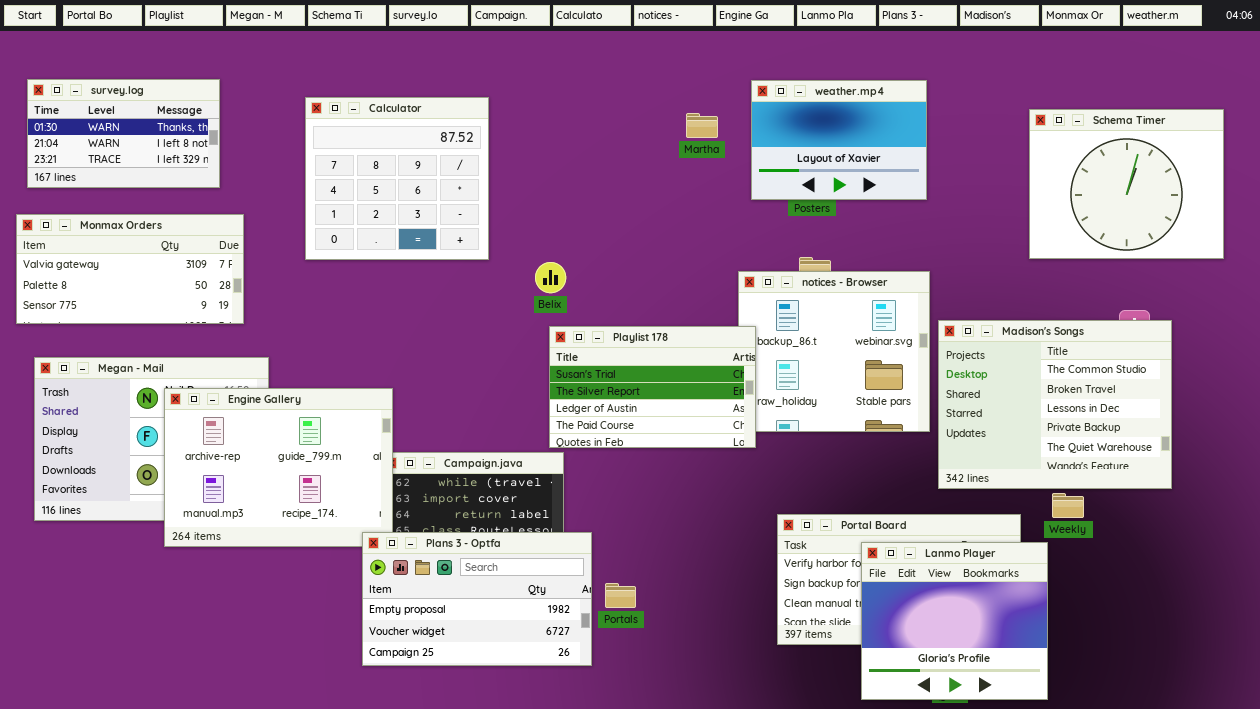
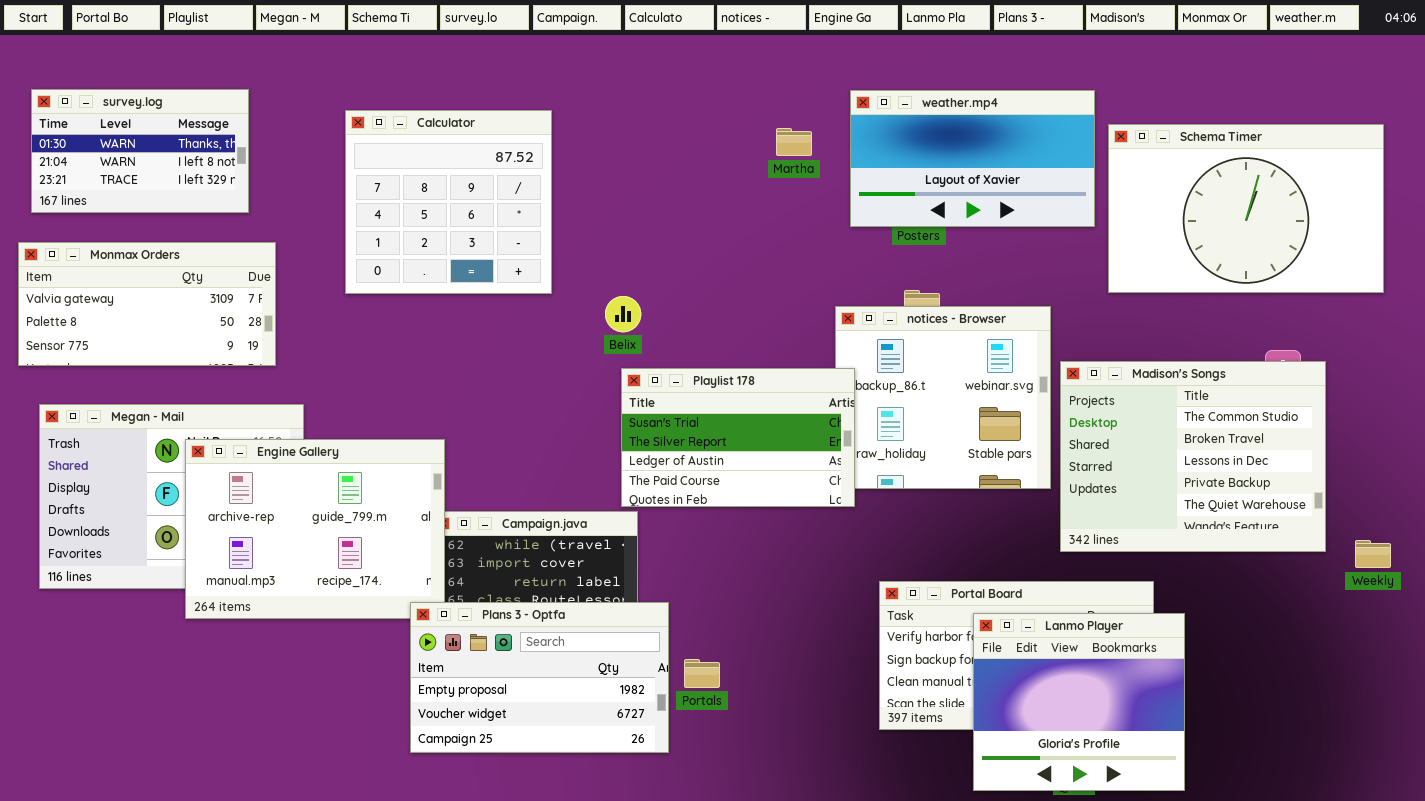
weather.mp4: [751,80,927,200] -> [850,90,1095,227], resized
Schema Timer: [1029,109,1224,259] -> [1108,124,1384,293], resized
Weekly: [1052,493,1084,518] -> [1355,540,1391,568], moved

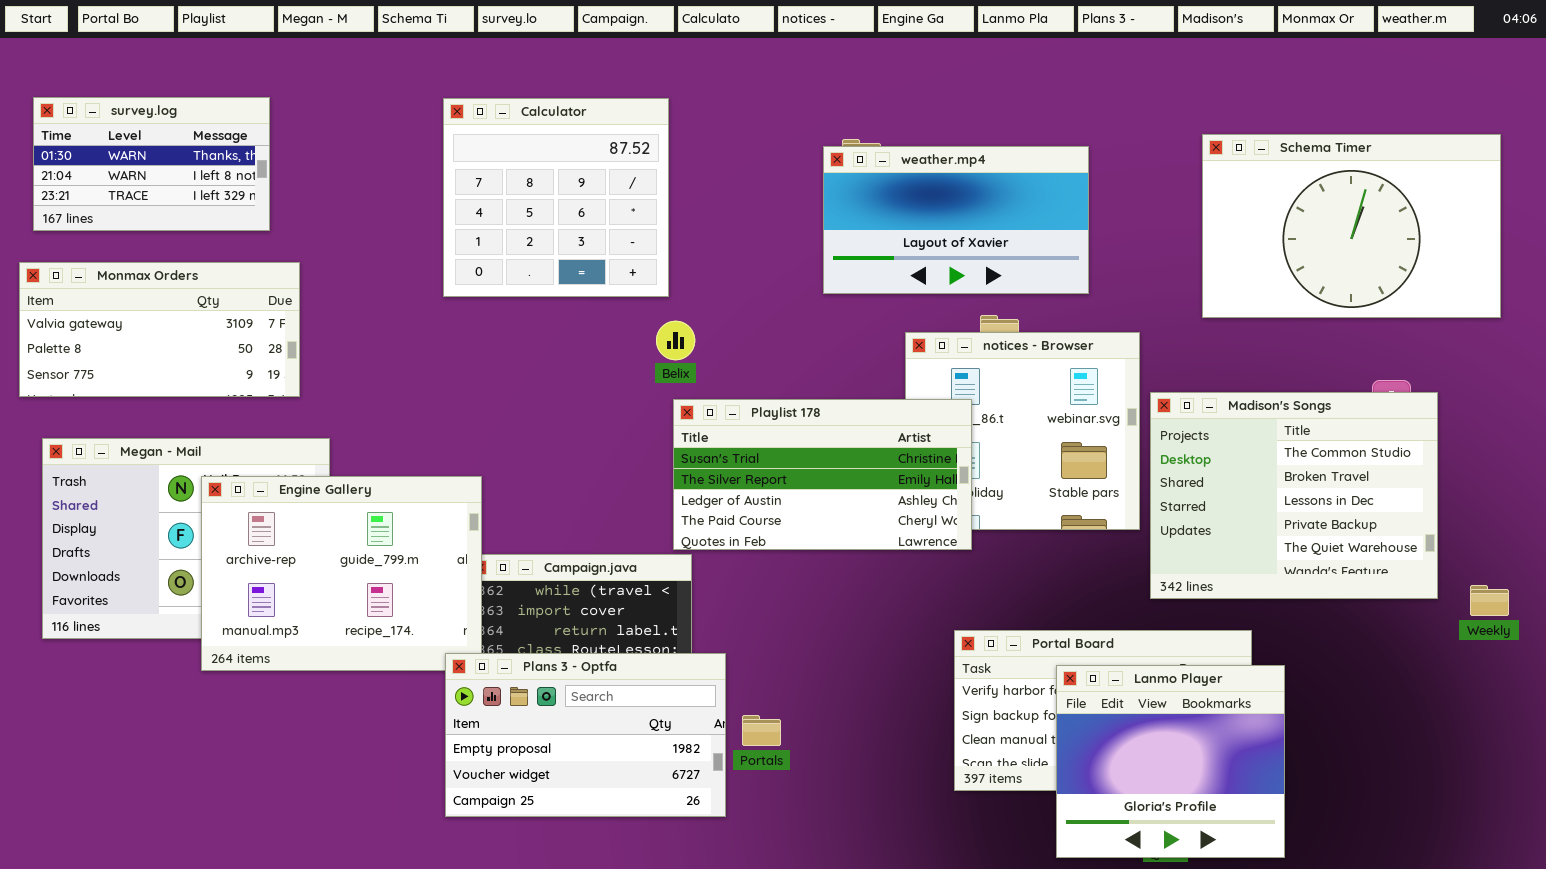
weather.mp4: [850,90,1095,227] -> [823,146,1089,294], moved
Calculator: [345,110,552,294] -> [443,98,669,297], moved
Playlist 178: [621,368,855,507] -> [673,399,972,550], resized

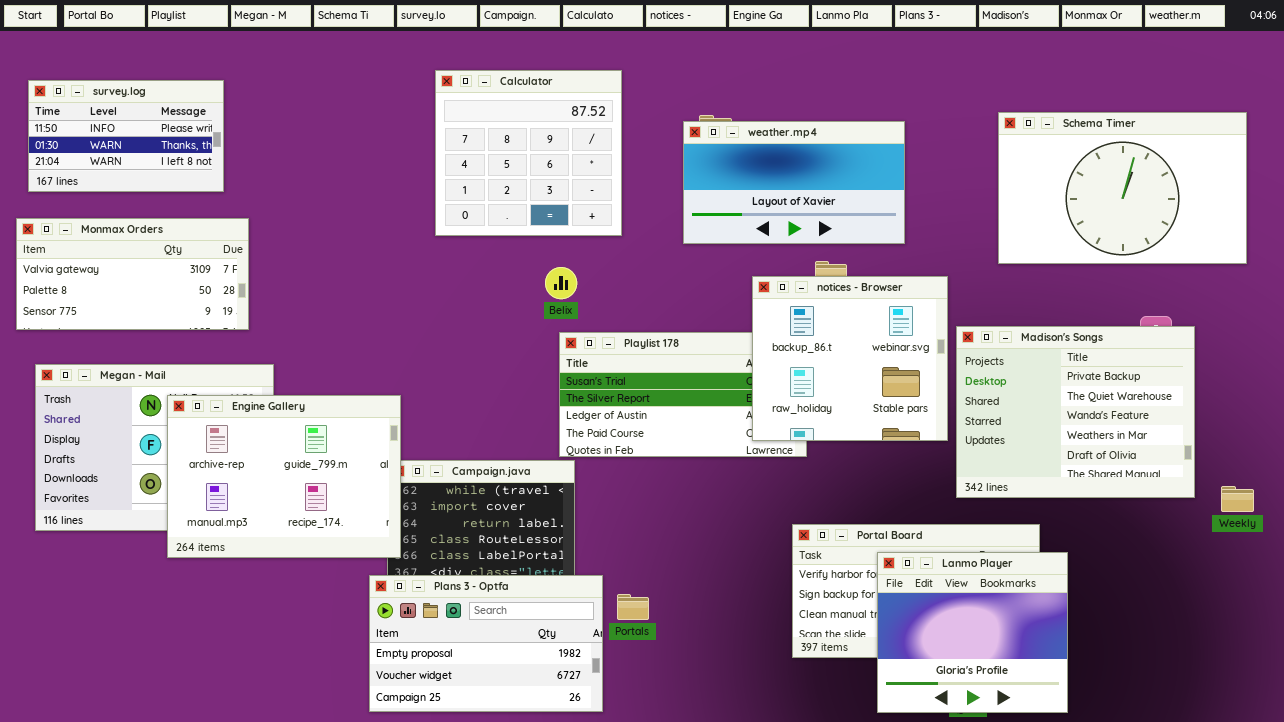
survey.log: [33,97,270,231] -> [28,80,224,192], scrolled up 1 row
Calculator: [443,98,669,297] -> [435,70,622,236], moved
notices - Browser: [905,332,1140,530] -> [752,276,948,441], raised
Madison's Songs: [1150,392,1438,599] -> [956,326,1195,498], scrolled down 3 rows
Plans 3 - Optfa: [445,653,726,817] -> [369,575,603,712], moved

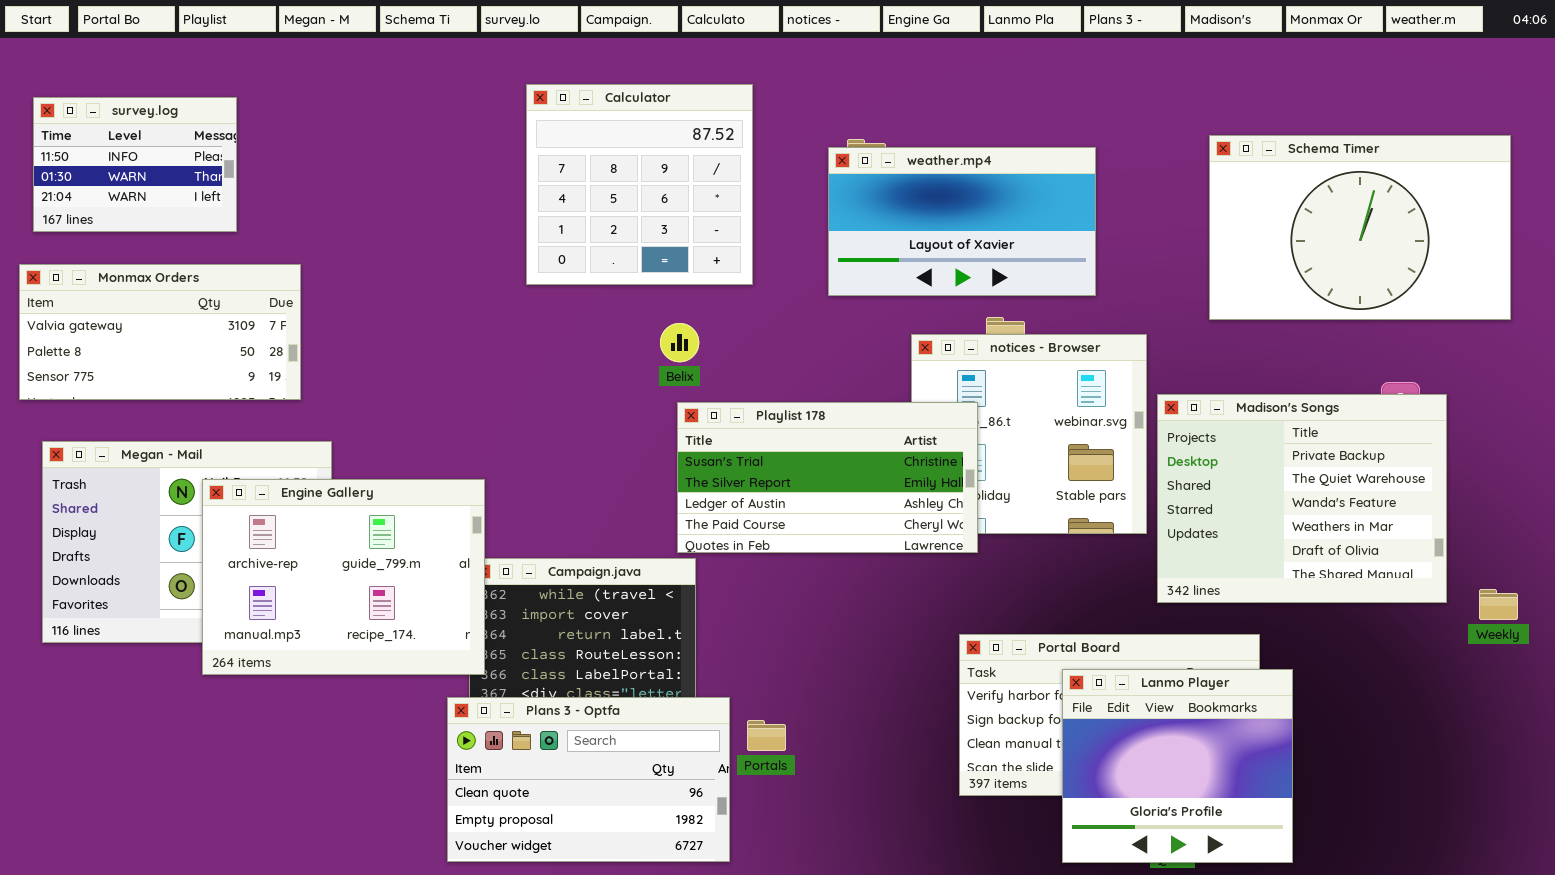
survey.log: [28,80,224,192] -> [33,97,237,232], resized
Playlist 178: [559,332,807,457] -> [677,402,978,553], raised
Plans 3 - Optfa: [369,575,603,712] -> [447,697,730,862], scrolled up 1 row

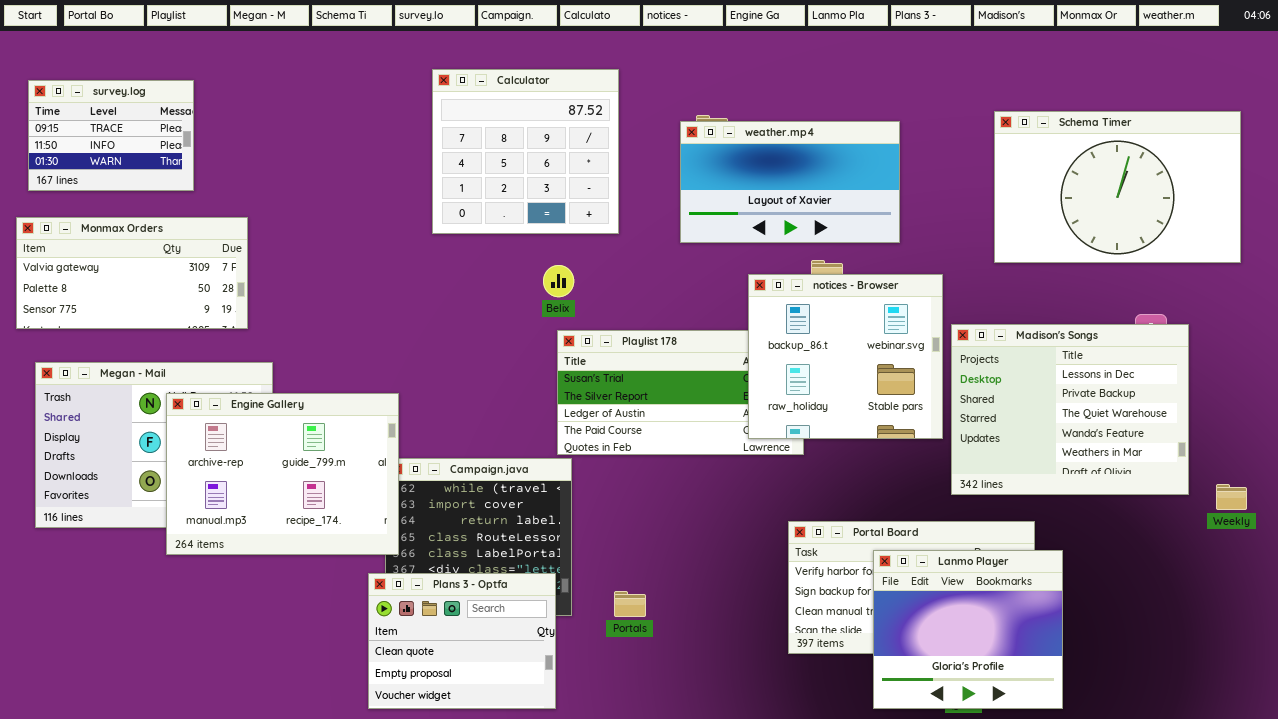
survey.log: [33,97,237,232] -> [28,80,194,191], scrolled up 1 row
notices - Browser: [911,334,1147,534] -> [748,274,943,439], raised
Madison's Songs: [1157,394,1447,603] -> [951,324,1189,495], scrolled up 1 row
Plans 3 - Optfa: [447,697,730,862] -> [368,573,556,709], resized

